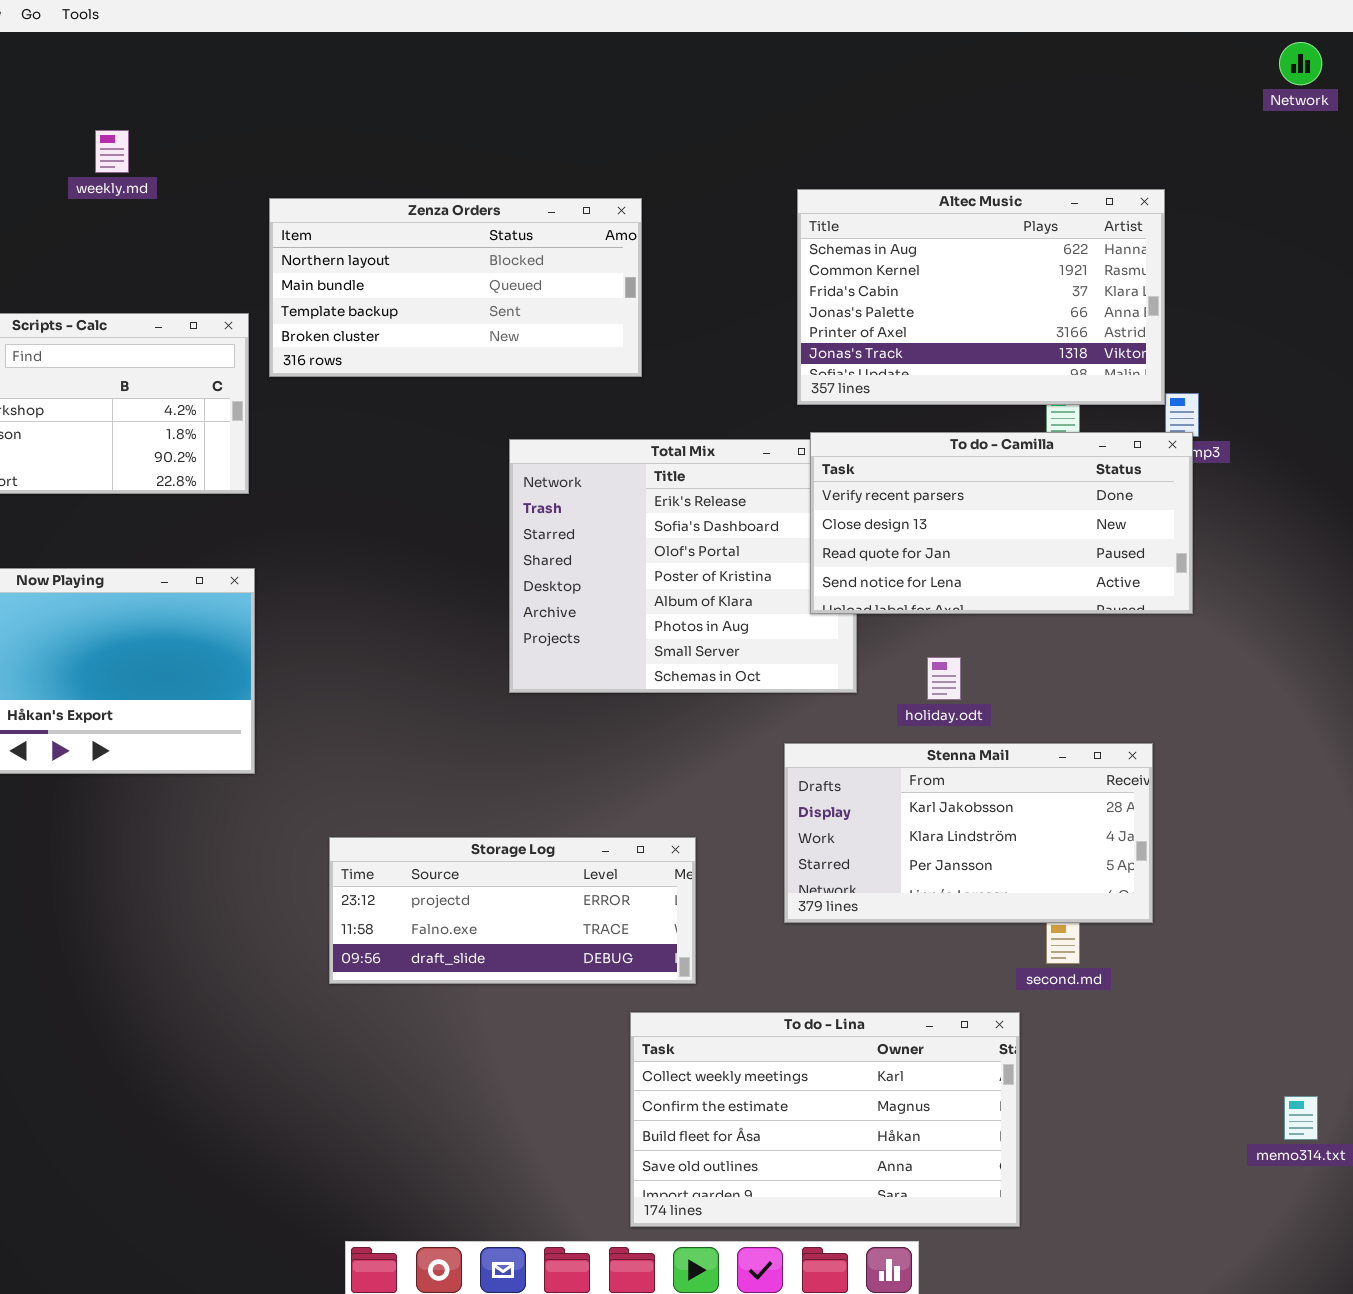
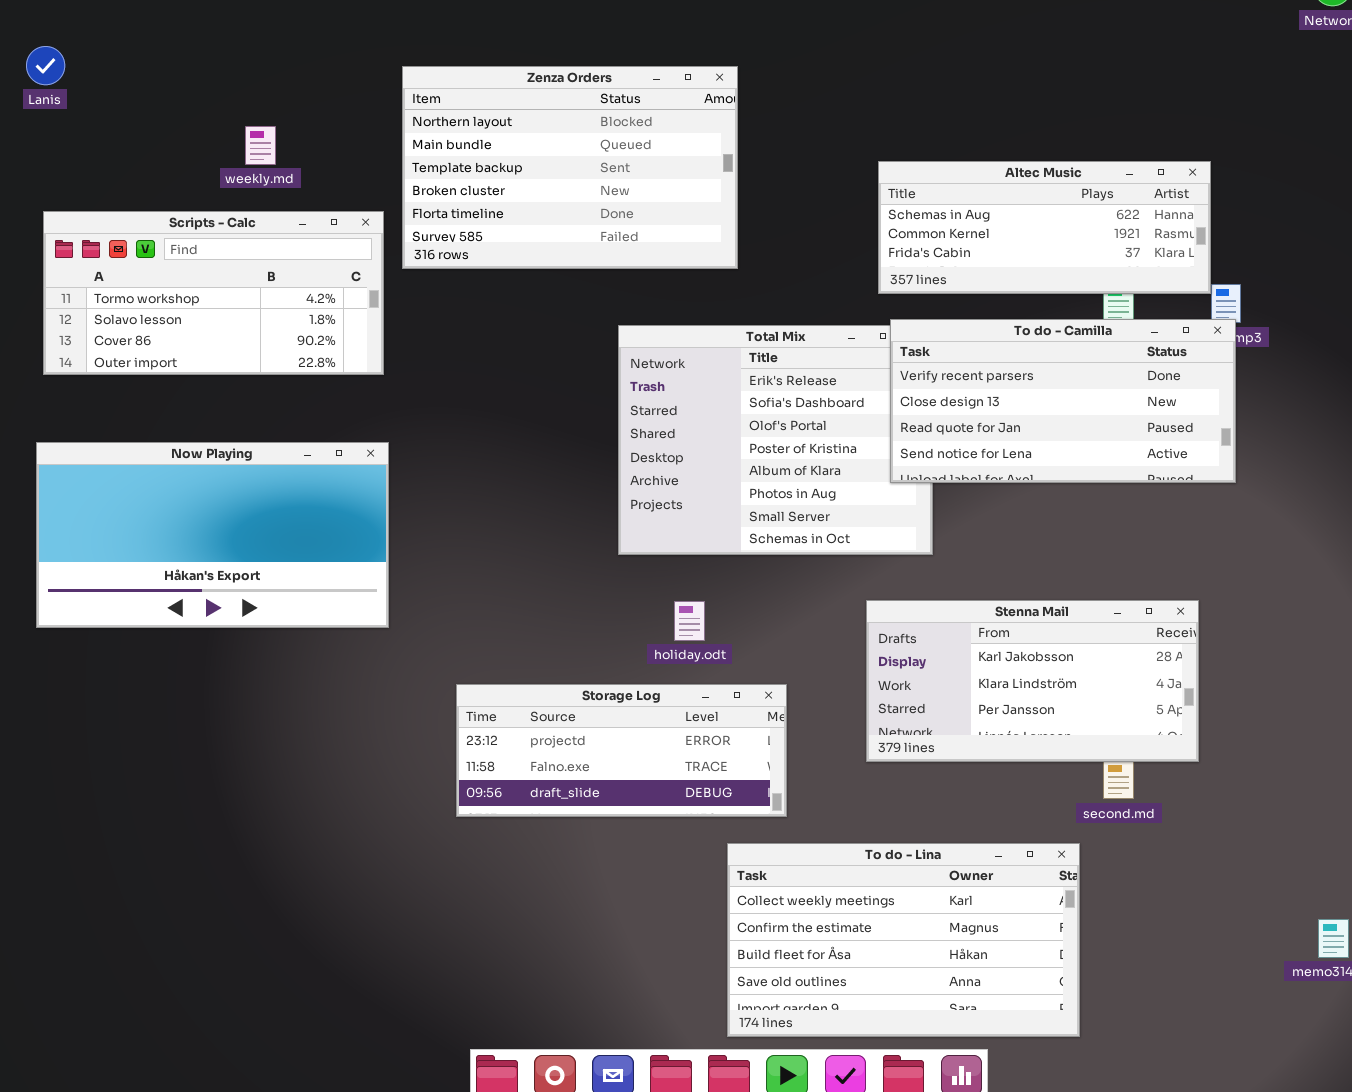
weekly.md: [95,130,129,173] -> [245,126,276,165], moved
Altec Music: [797,189,1165,405] -> [878,161,1211,294], resized
Zenza Orders: [269,198,642,377] -> [402,66,738,269], resized
holiday.odt: [927,657,961,700] -> [674,601,705,641], moved

